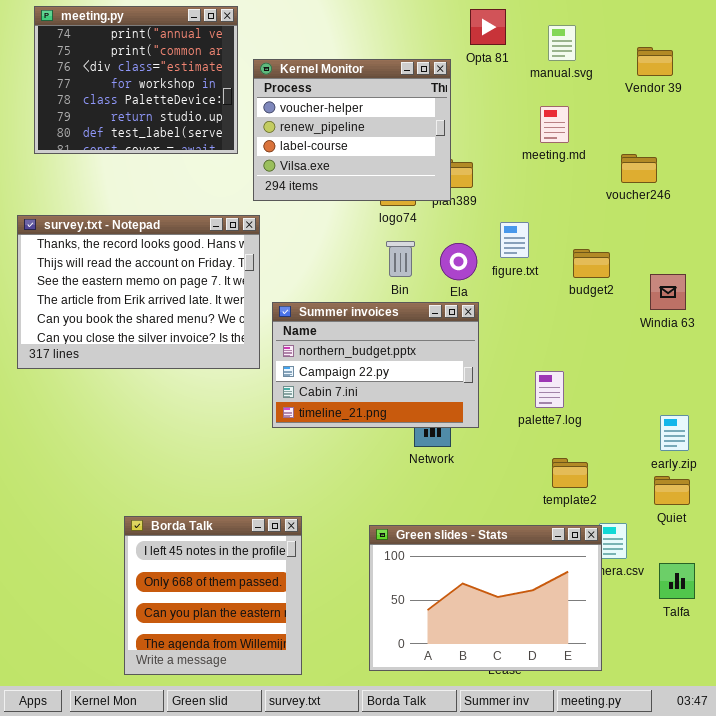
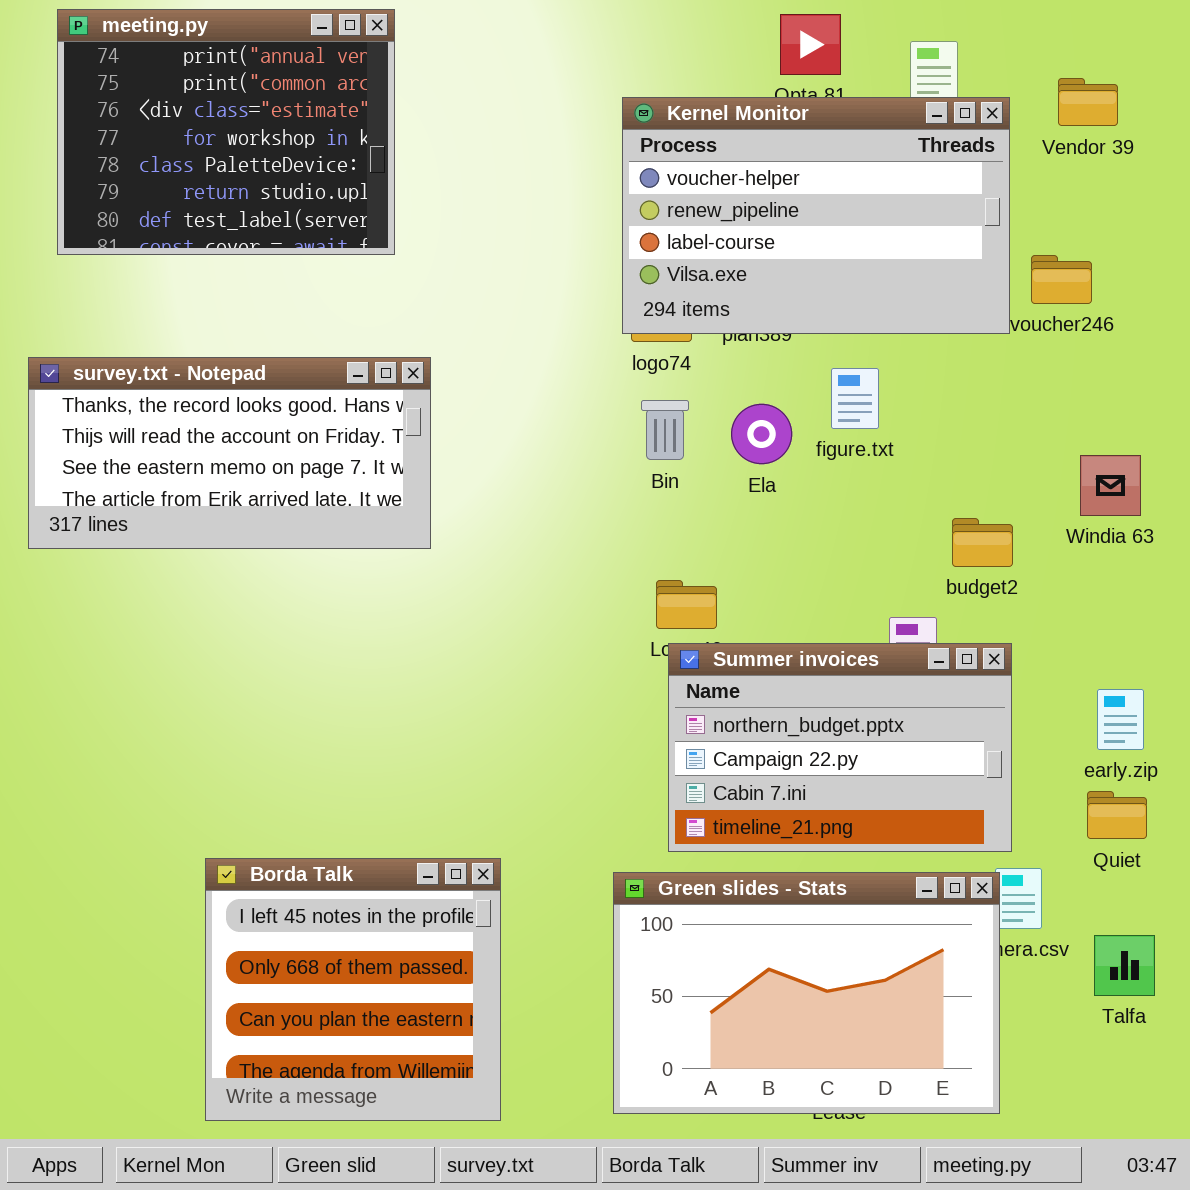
Kernel Monitor: [253,59,451,201] -> [622,97,1010,334], moved, resized
survey.txt - Notepad: [17,215,260,369] -> [28,357,431,549], resized
budget2: [573,249,610,278] -> [952,518,1013,567], moved
Summer invoices: [272,302,479,428] -> [668,643,1012,852], moved

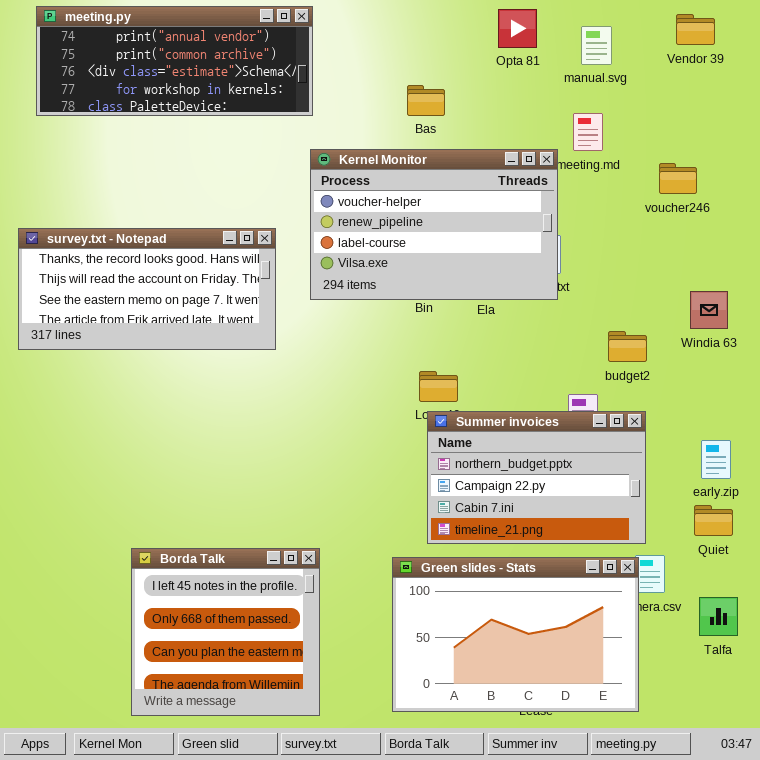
meeting.py: [57,9,395,255] -> [36,6,313,116], resized
Vendor 39: [1058,78,1118,126] -> [676,14,715,45], moved
Kernel Monitor: [622,97,1010,334] -> [310,149,558,300], moved

